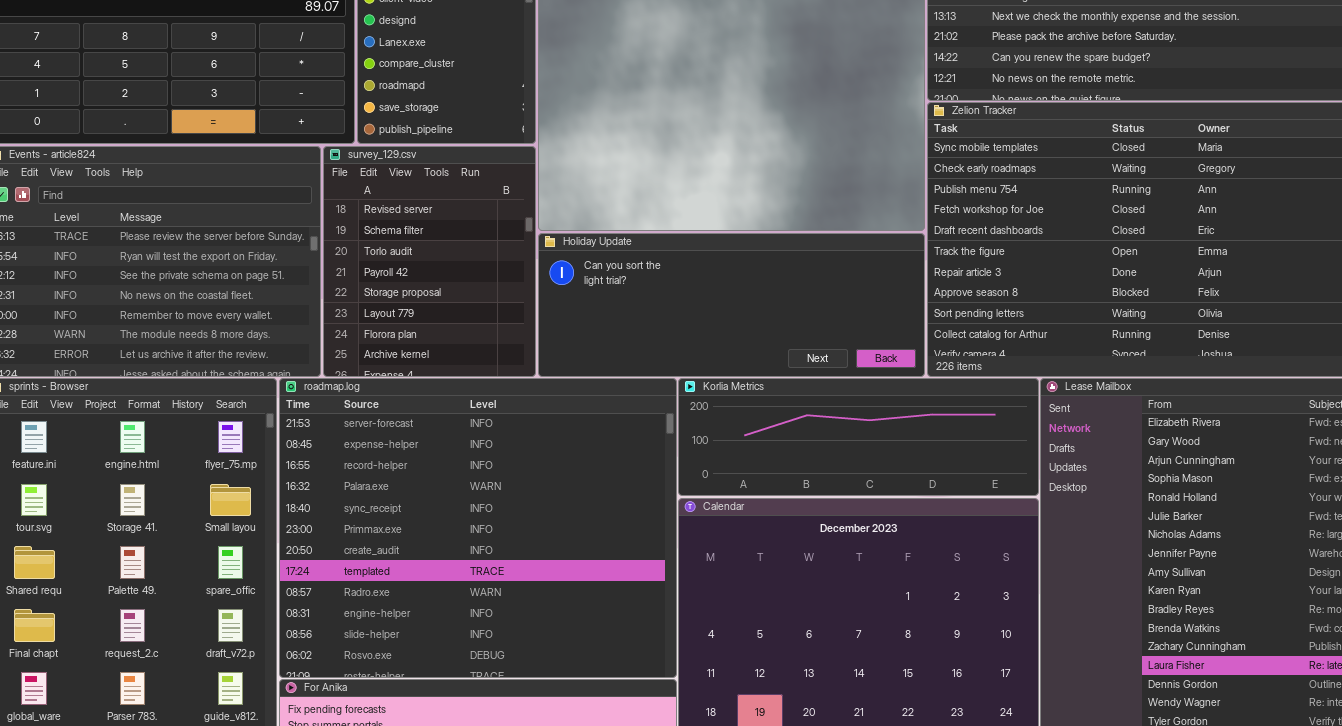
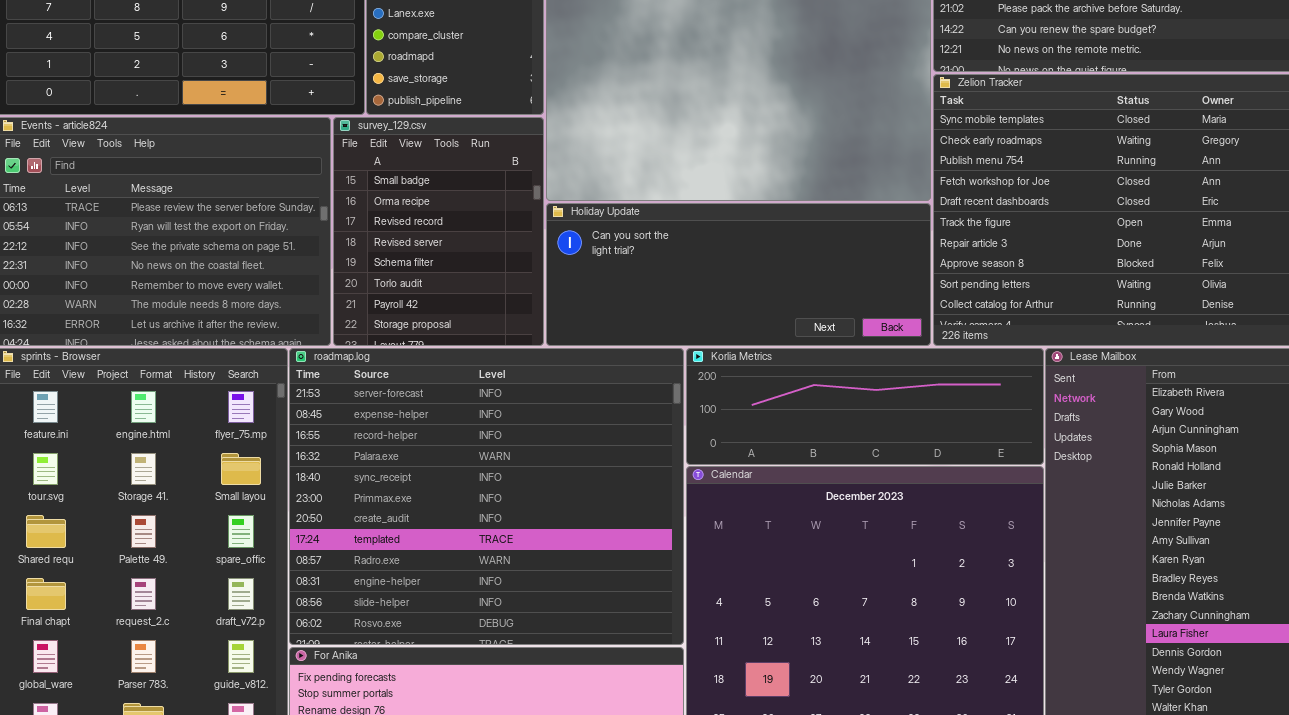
survey_129.csv: [323,146,536,377] -> [333,117,544,346], scrolled up 3 rows

